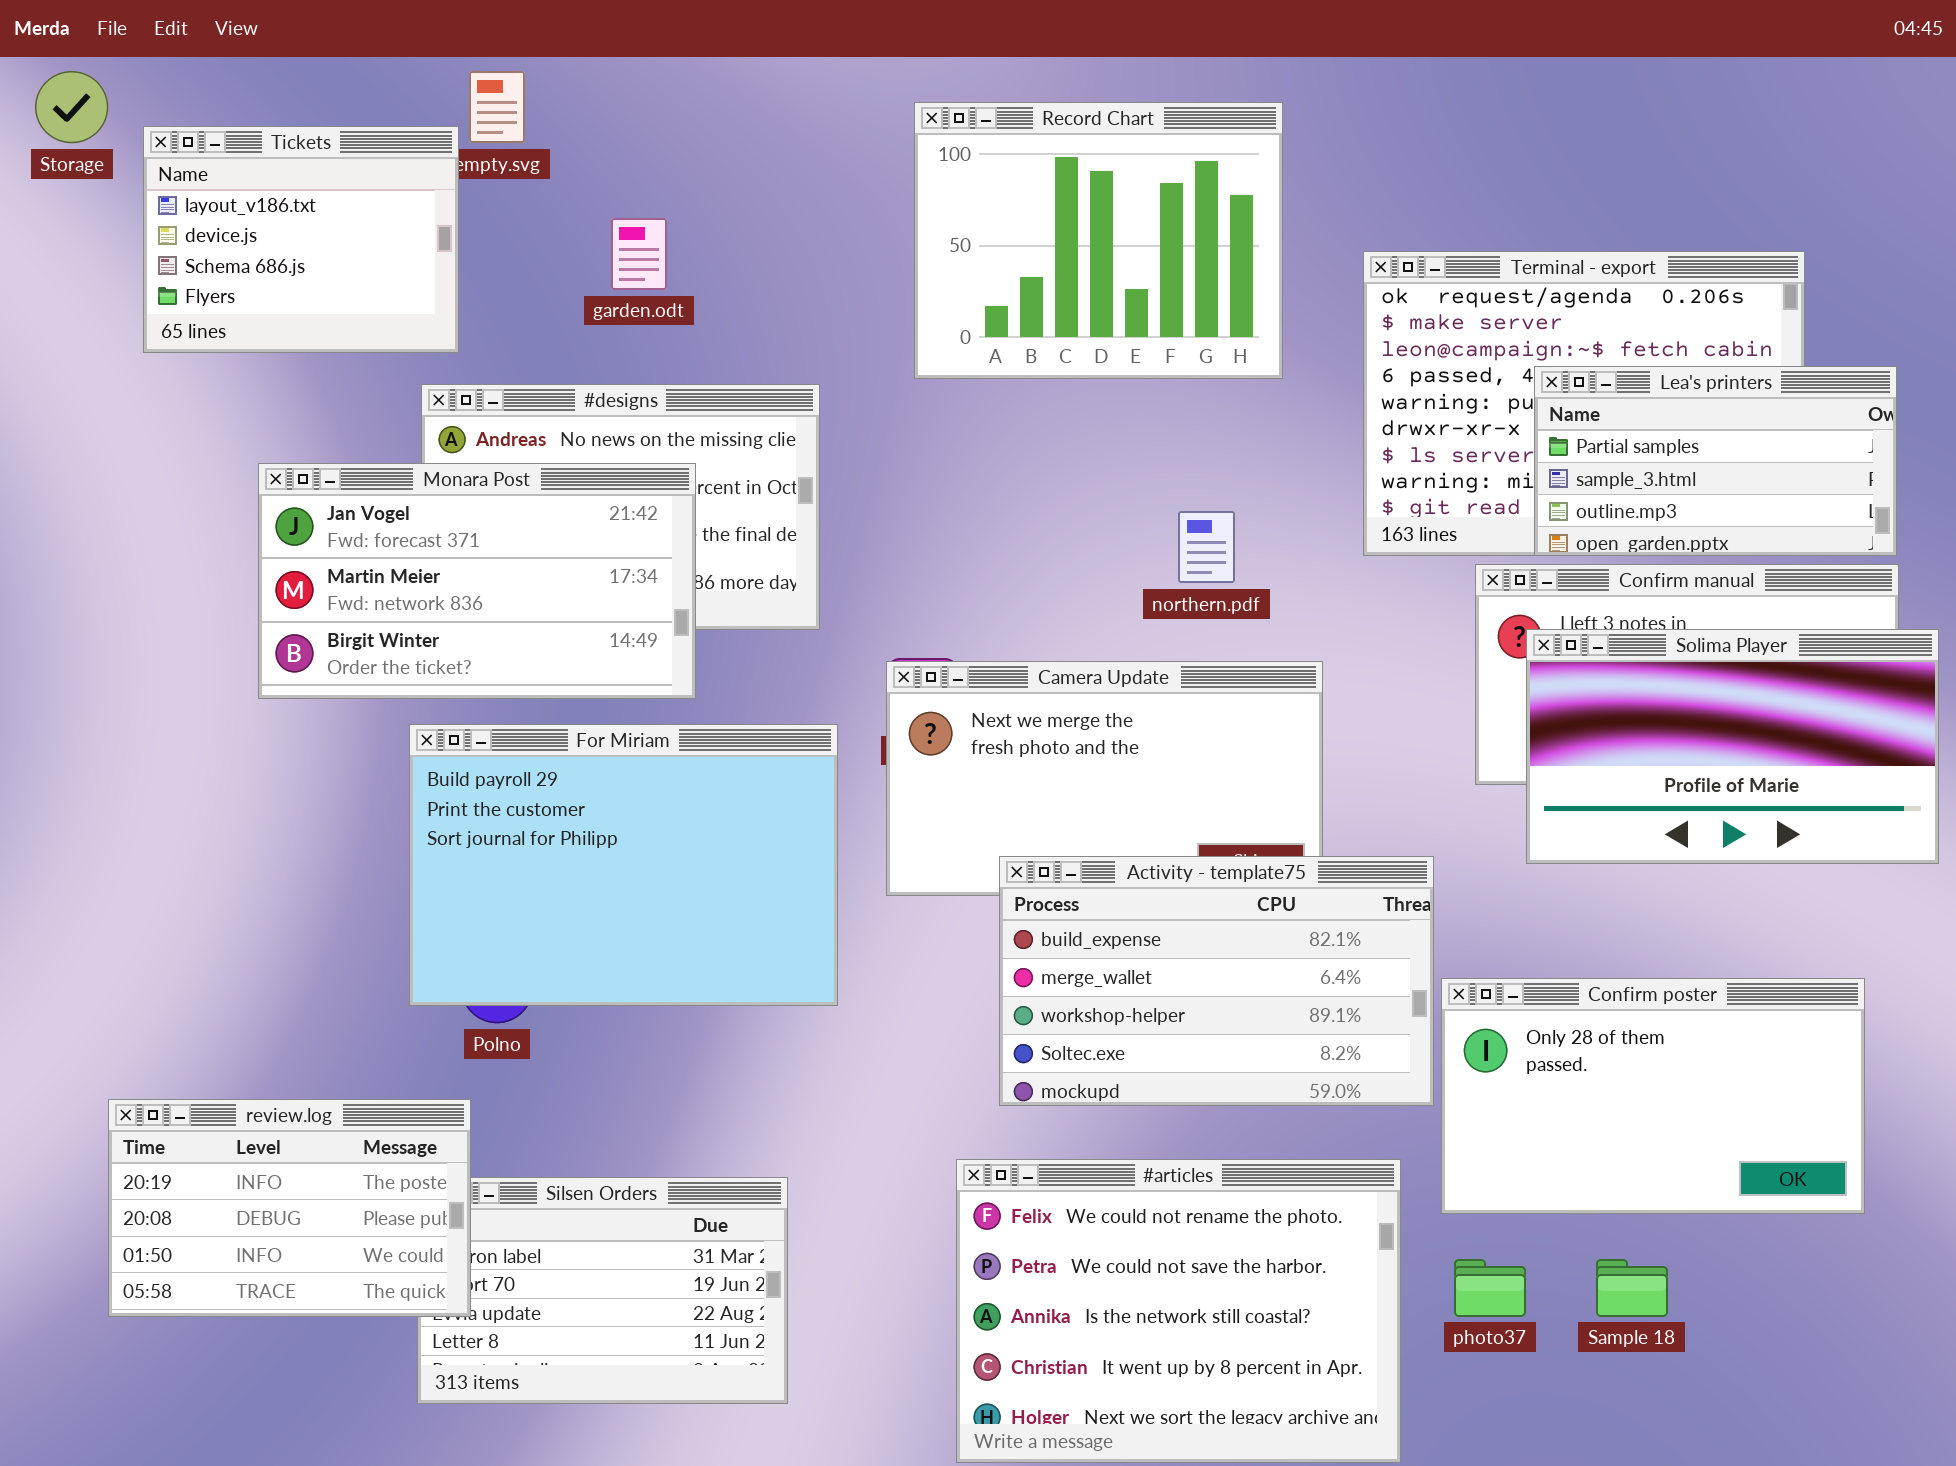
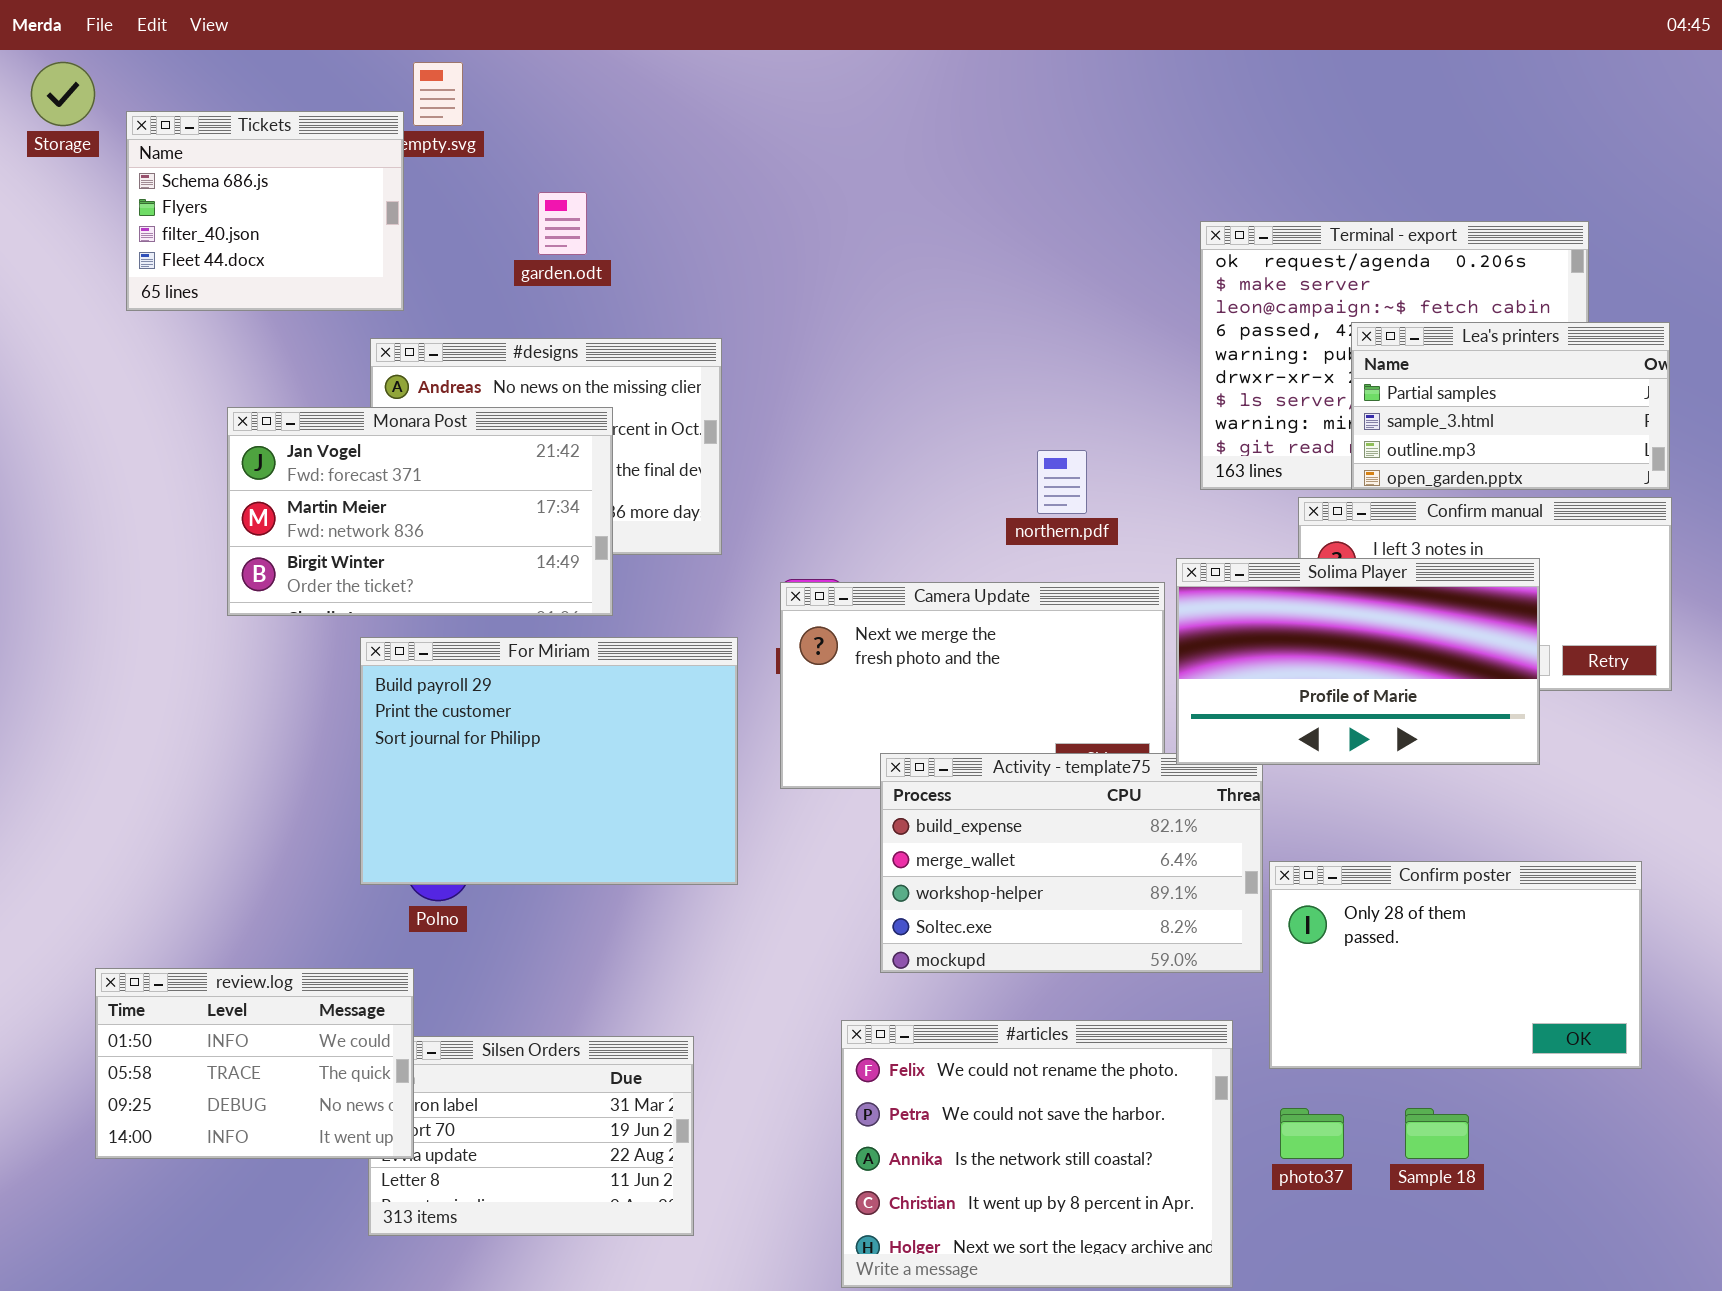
Record Chart: [914,102,1283,379] -> none, closed
Tickets: [143,126,459,353] -> [126,111,404,311], scrolled down 2 rows
Solima Player: [1526,629,1939,864] -> [1176,558,1540,765], moved
review.log: [108,1099,471,1317] -> [95,968,414,1159], scrolled down 2 rows

